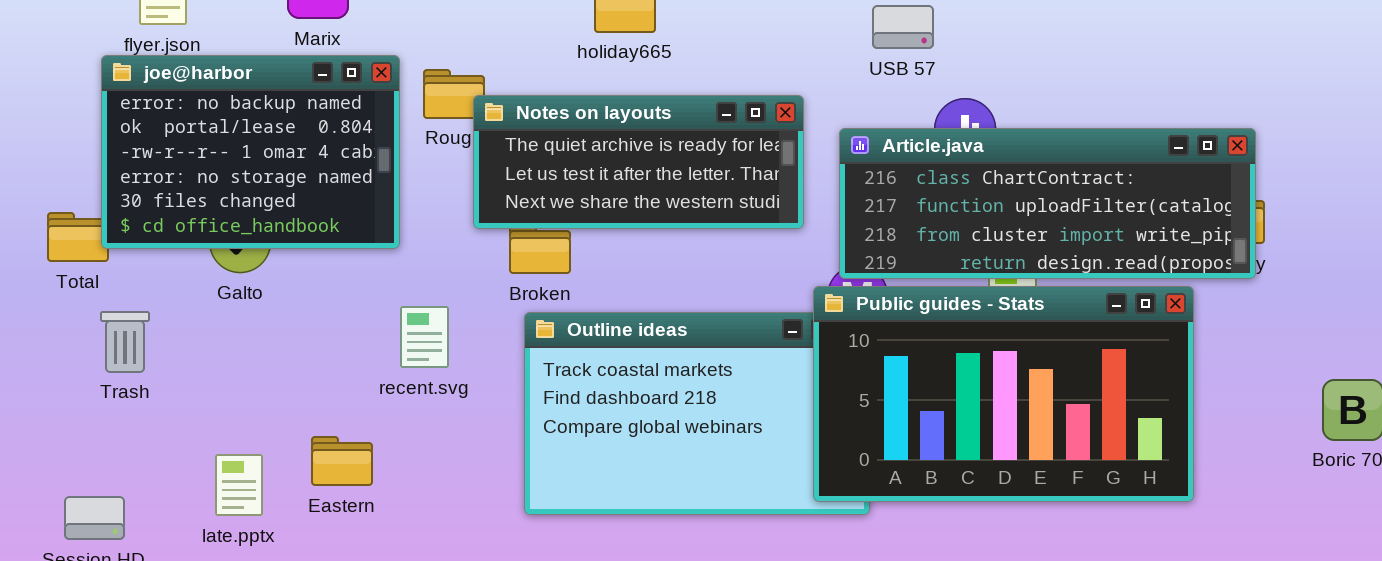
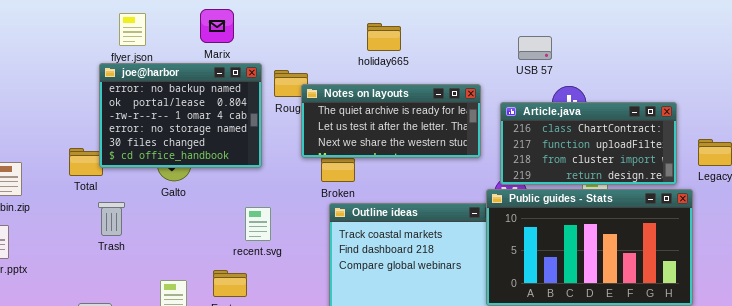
Article.java: [839,128,1256,279] -> [500,102,677,185], resized
recent.svg: [400,306,449,368] -> [245,207,271,241], moved

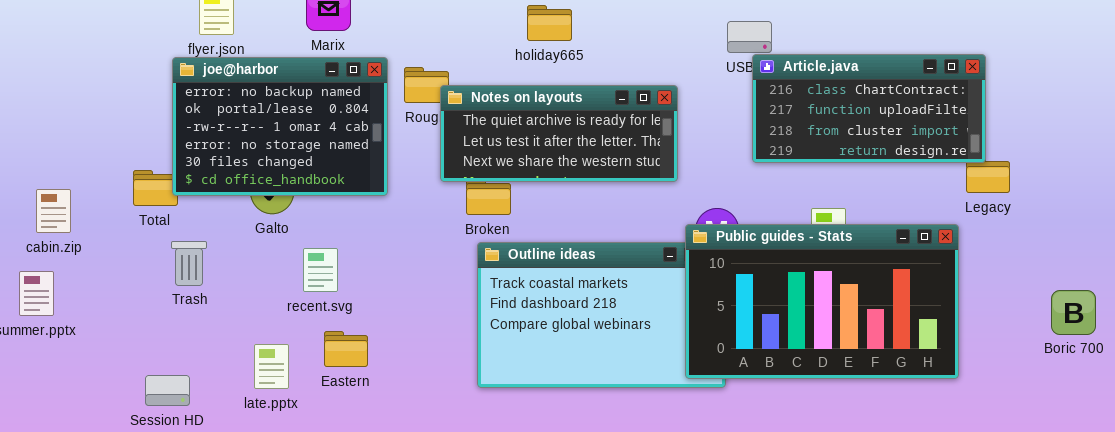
Article.java: [500,102,677,185] -> [752,54,986,163], moved
recent.svg: [245,207,271,241] -> [303,248,338,292], moved

